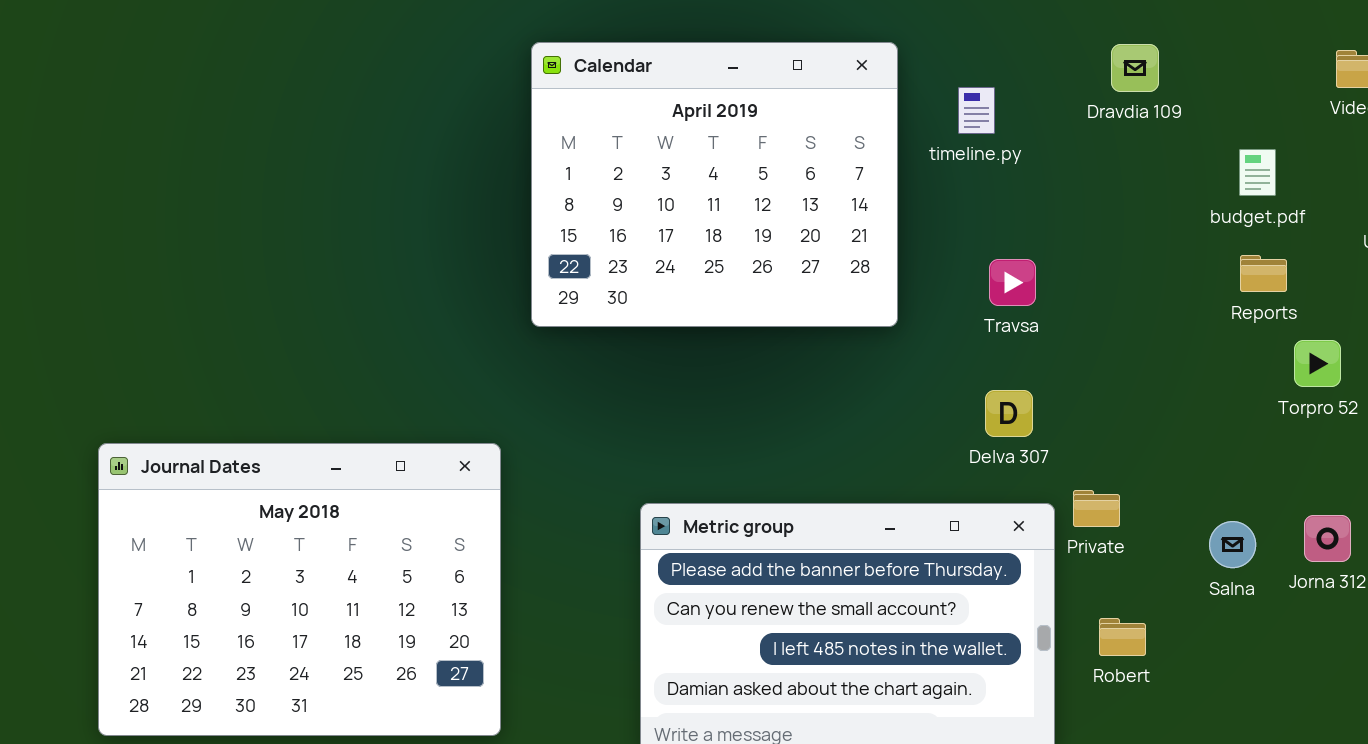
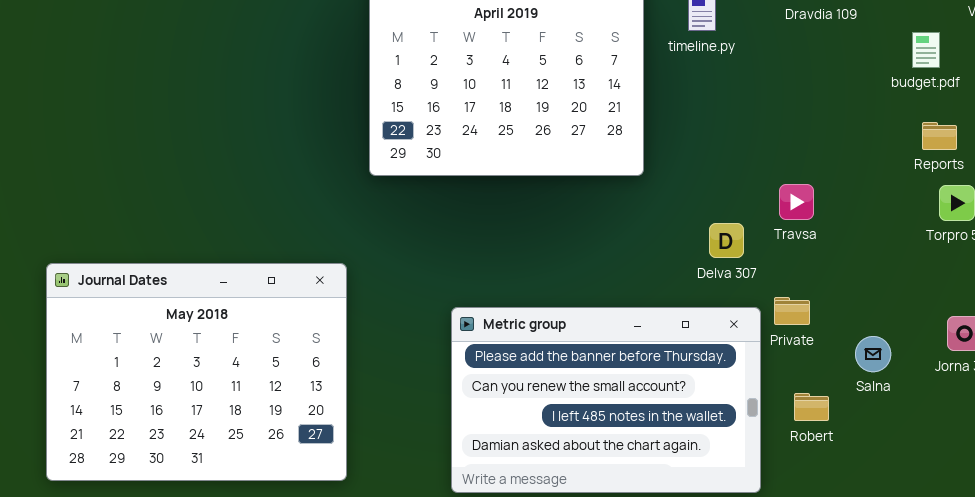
budget.pdf: [1239,149,1276,196] -> [912,32,940,68], moved
Reports: [1240,255,1287,292] -> [922,122,957,150], moved
Travsa: [989,259,1036,306] -> [779,184,814,220], moved
Salna: [1209,521,1256,568] -> [855,336,891,372], moved

